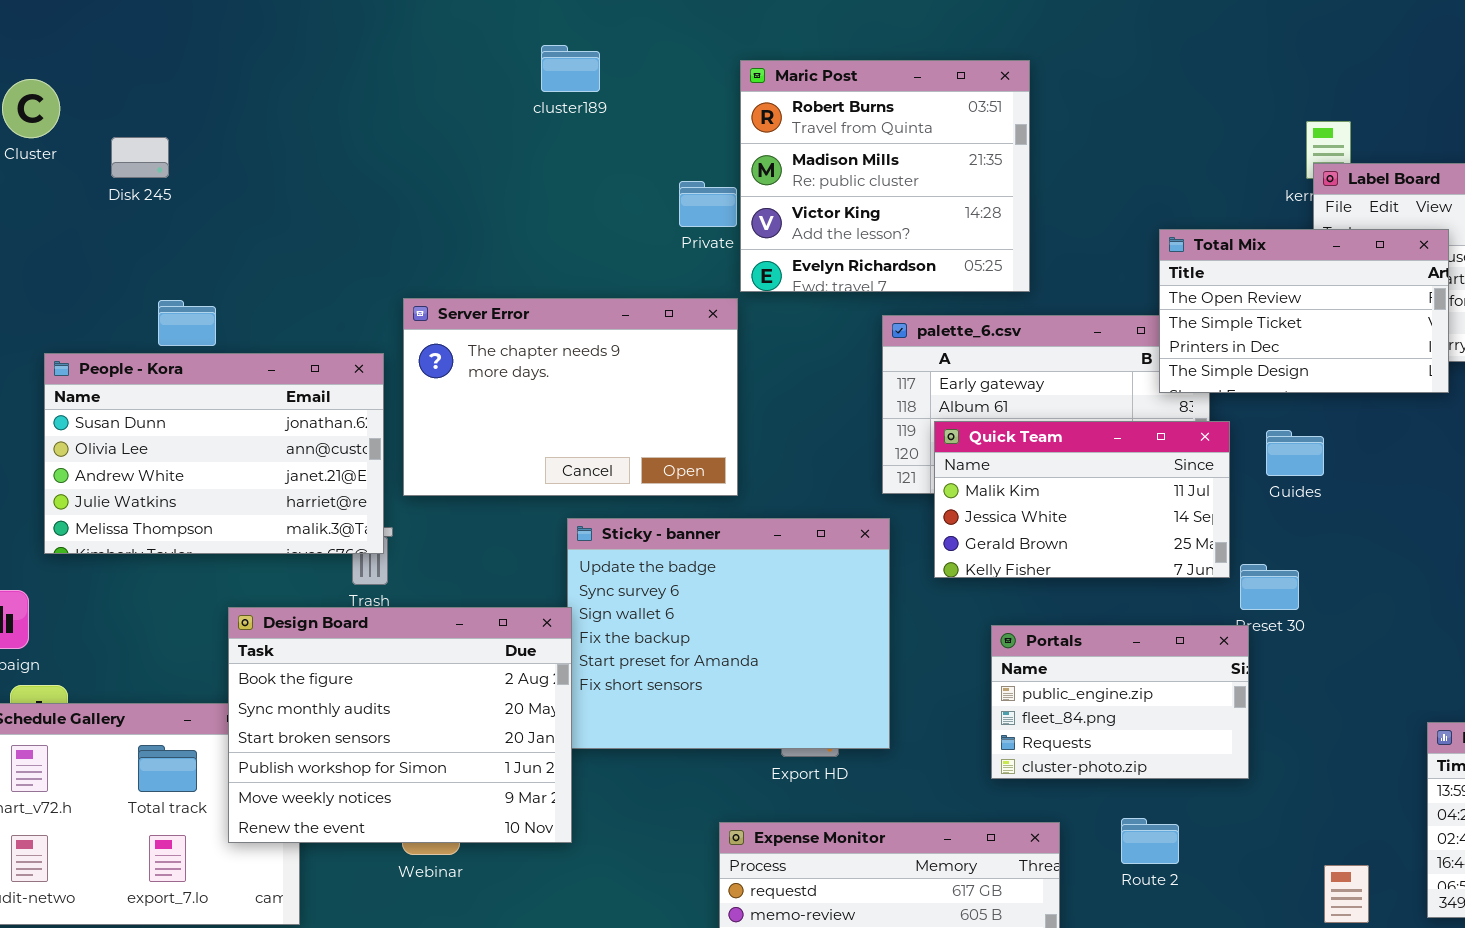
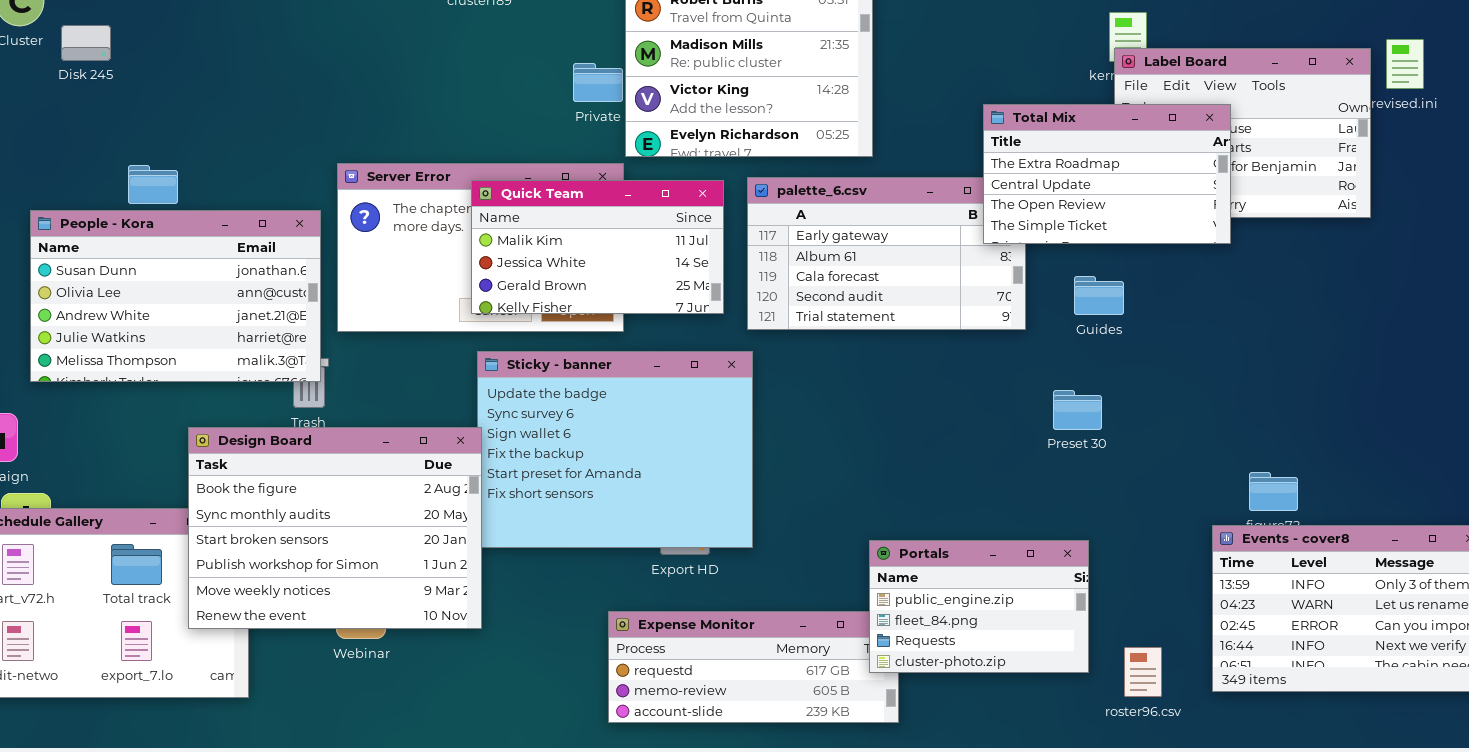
Disk 245: [111,137,169,178] -> [61,25,111,61], moved
Total Mix: [1159,229,1449,393] -> [983,104,1231,244], scrolled up 2 rows
Quick Team: [934,421,1230,578] -> [471,180,724,314], moved
Portals: [991,625,1249,779] -> [869,540,1089,673], moved

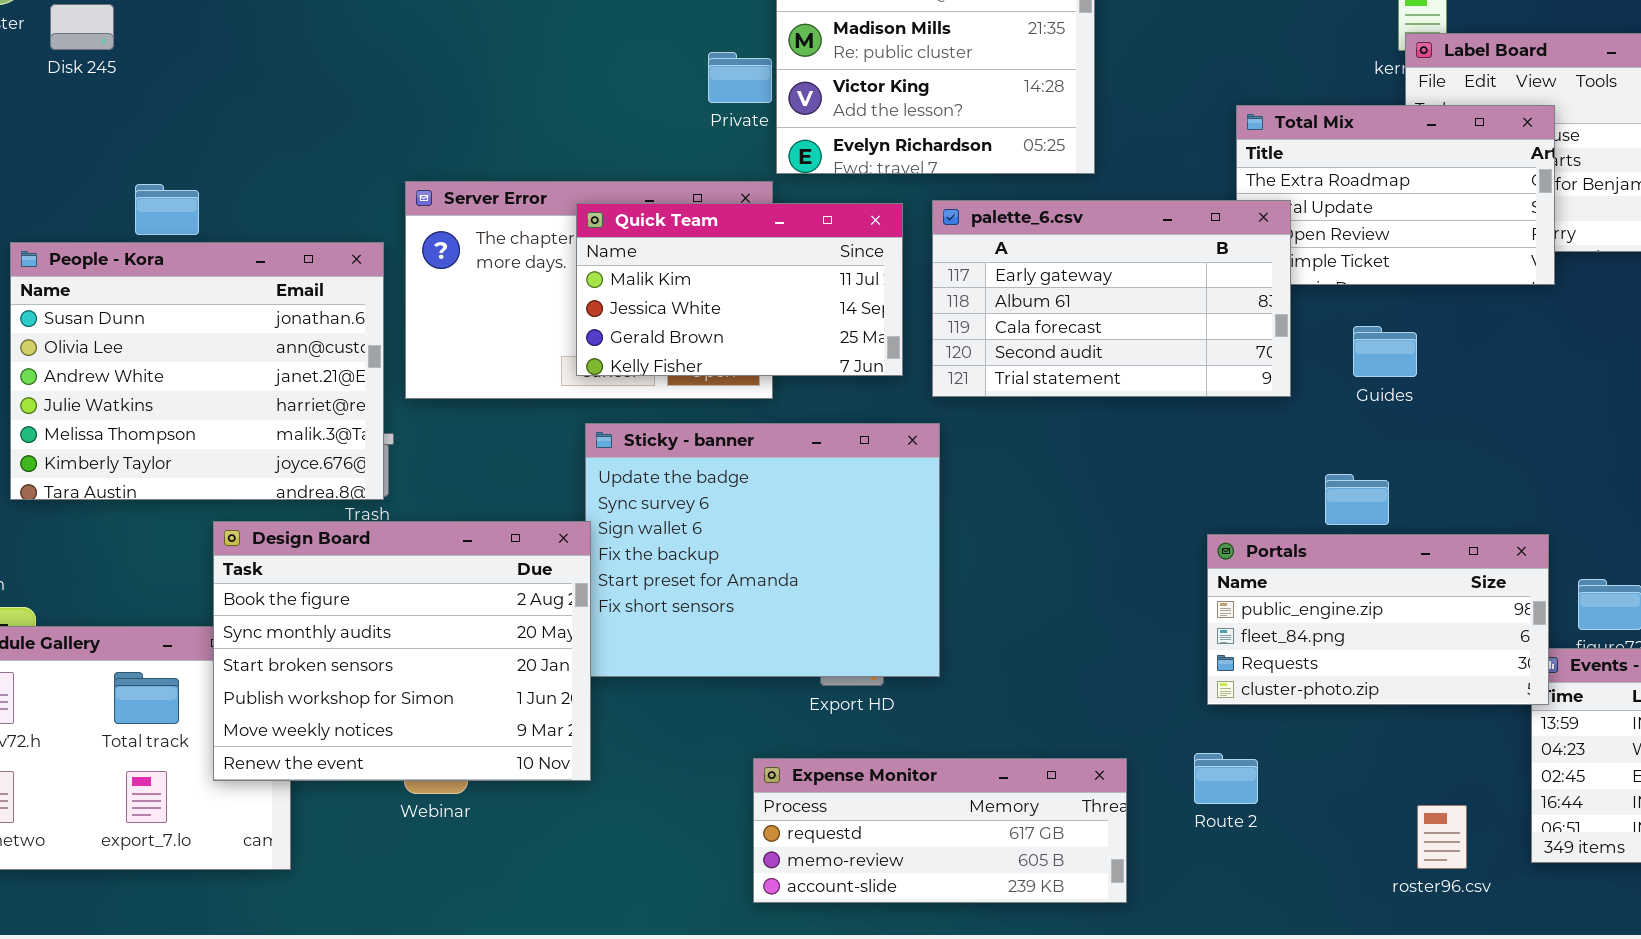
palette_6.csv: [747,177,1026,330] -> [932,200,1291,397], raised
People - Kora: [30,210,321,382] -> [10,242,384,500], resized
Portals: [869,540,1089,673] -> [1207,534,1549,705], moved, resized

